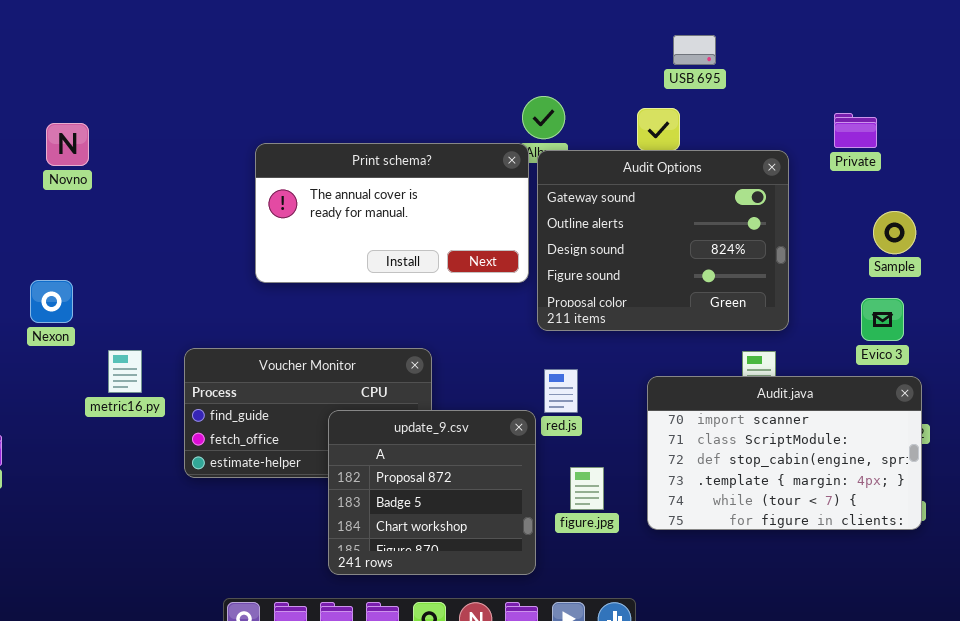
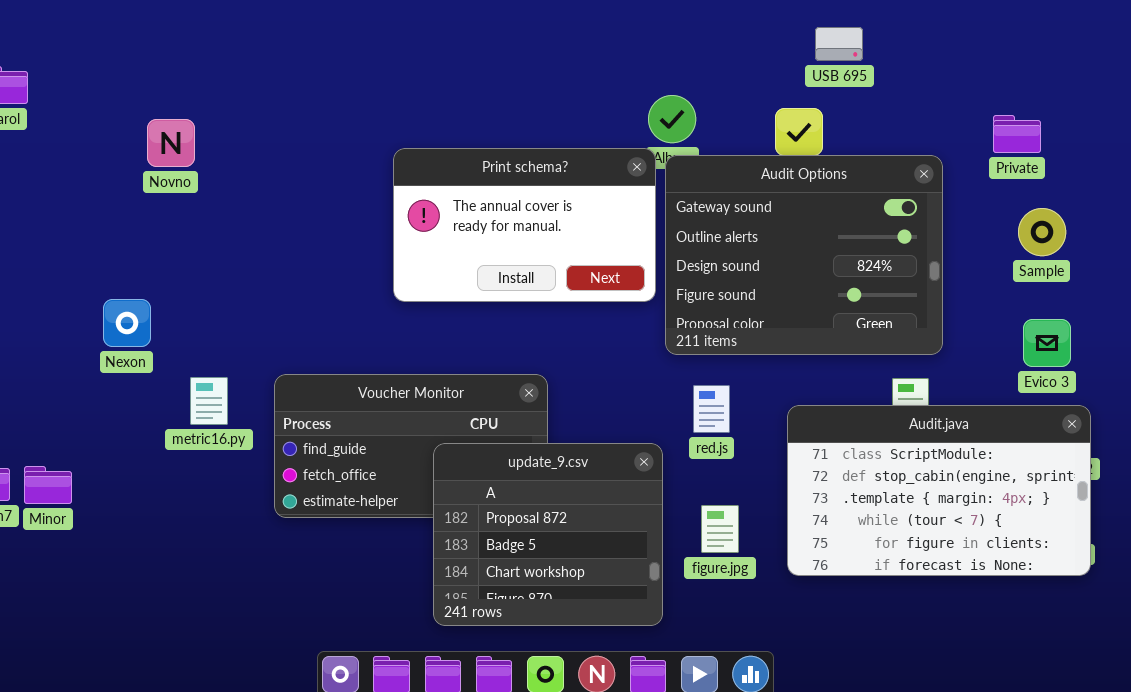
Novno: [46,123,89,166] -> [147,119,195,167], moved
Print schema?: [255,143,529,283] -> [393,148,656,302], resized
Sample: [873,211,916,254] -> [1018,208,1066,256], moved
red.js: [544,369,578,413] -> [693,385,730,433], moved
Audit.java: [647,376,922,530] -> [787,405,1091,576], scrolled down 1 row

